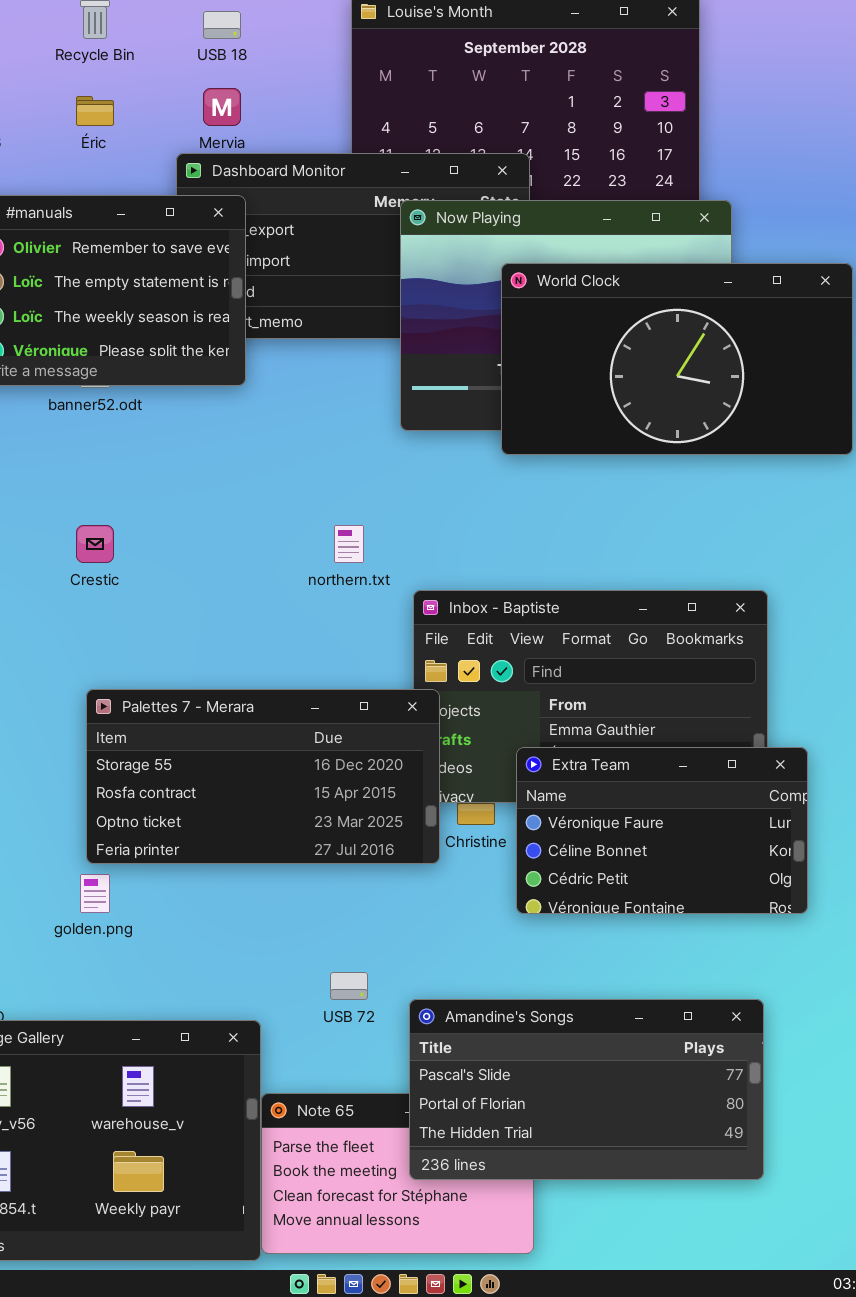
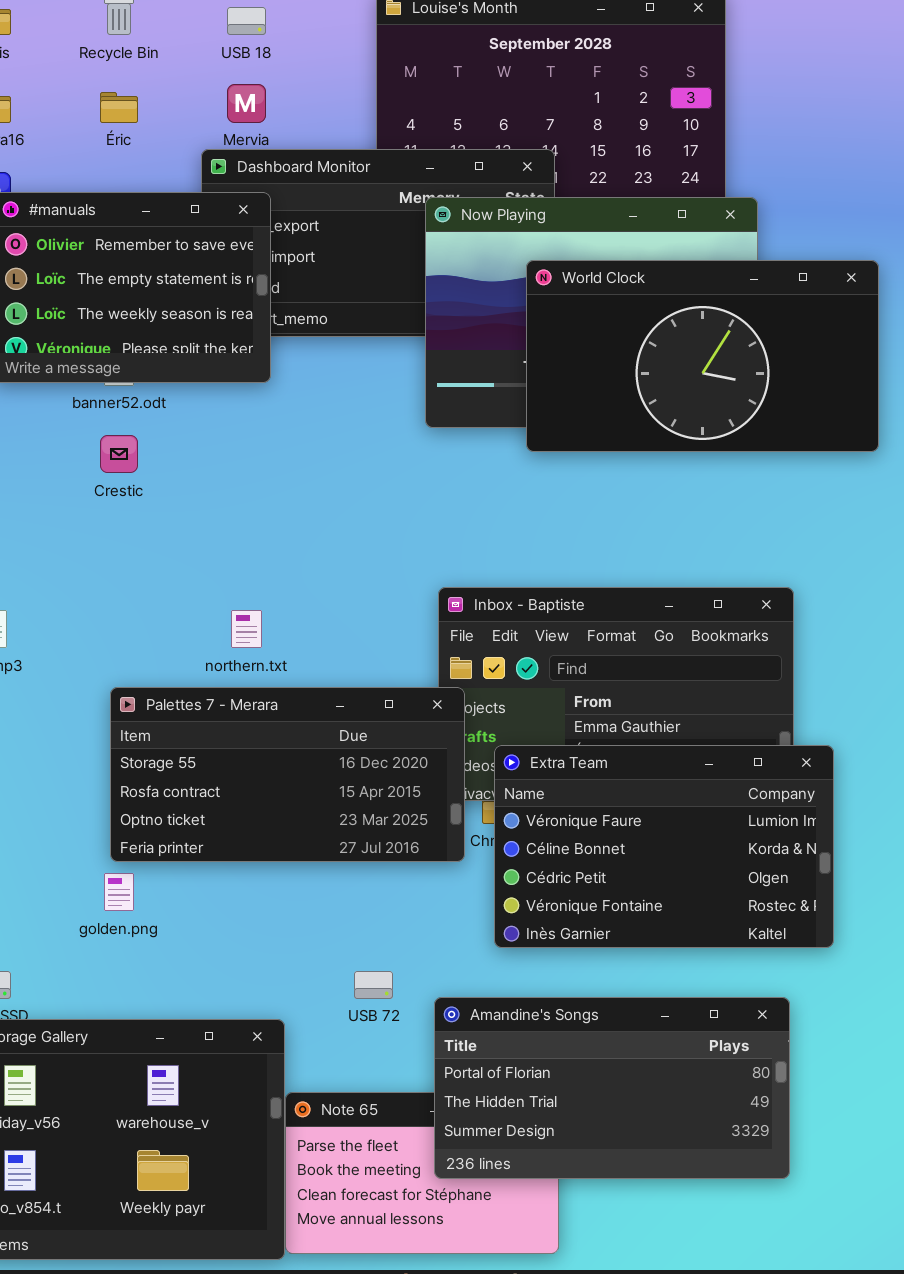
Crestic: [76,525,114,563] -> [100,435,138,473], moved
northern.txt: [334,525,364,563] -> [231,610,262,648], moved
Extra Team: [516,747,808,914] -> [494,745,834,948], resized
Amandine's Songs: [409,999,764,1180] -> [434,997,790,1179], scrolled down 1 row

